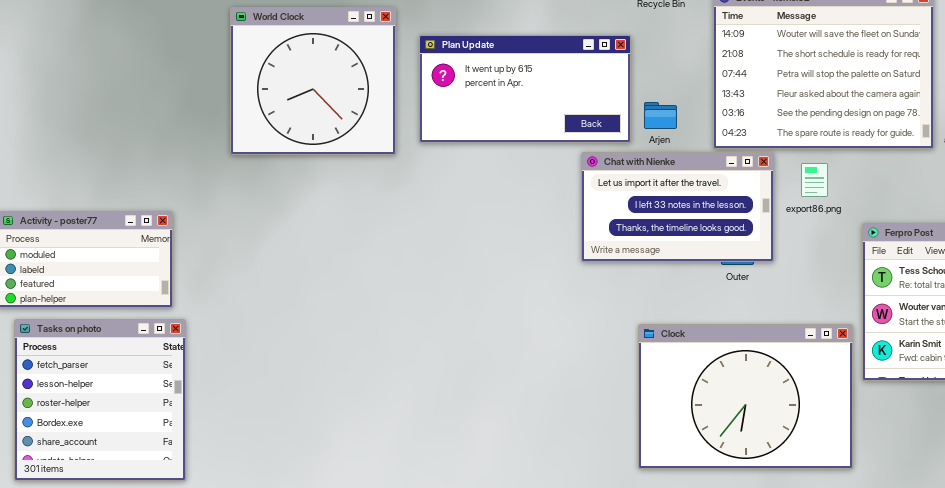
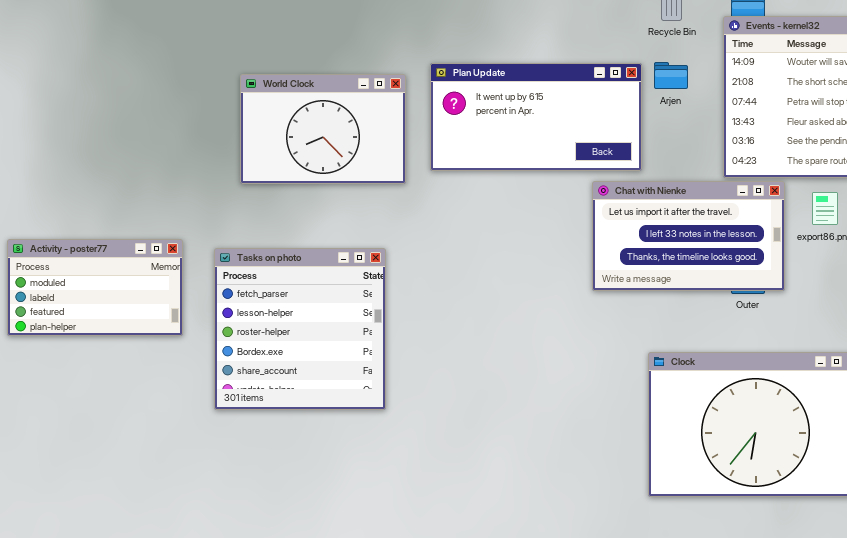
World Clock: [230,7,396,155] -> [240,74,406,184], resized
Arjen: [644,102,677,129] -> [654,62,688,89], moved
Tasks on photo: [14,319,186,481] -> [214,248,386,410], moved

